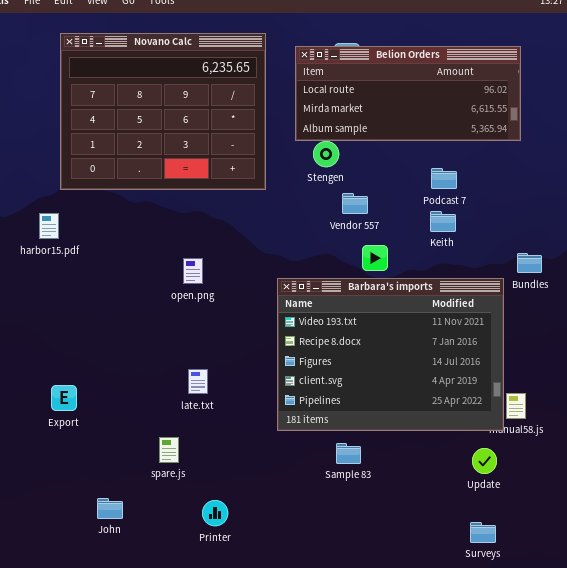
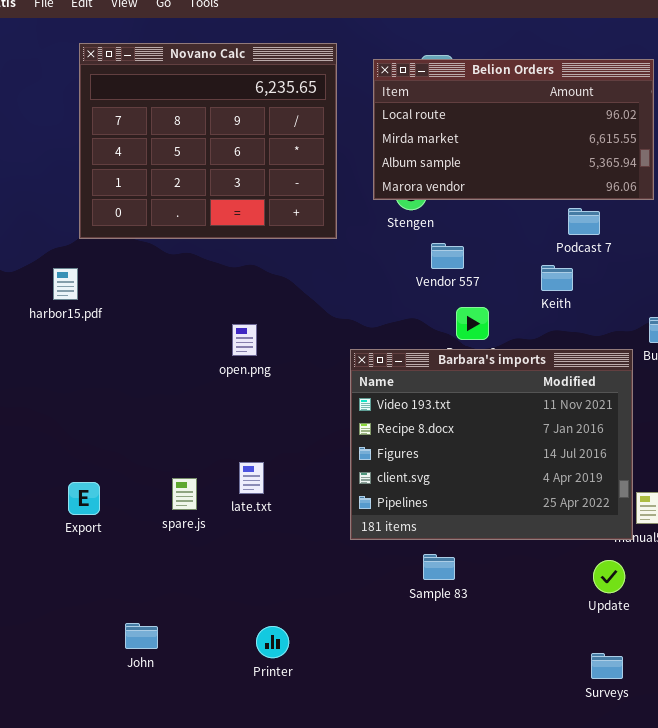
Belion Orders: [295,46,521,141] -> [373,59,654,200], resized
Podcast 7: [431,168,457,189] -> [568,208,600,235], moved
spare.js: [159,437,179,463] -> [172,478,197,510], moved

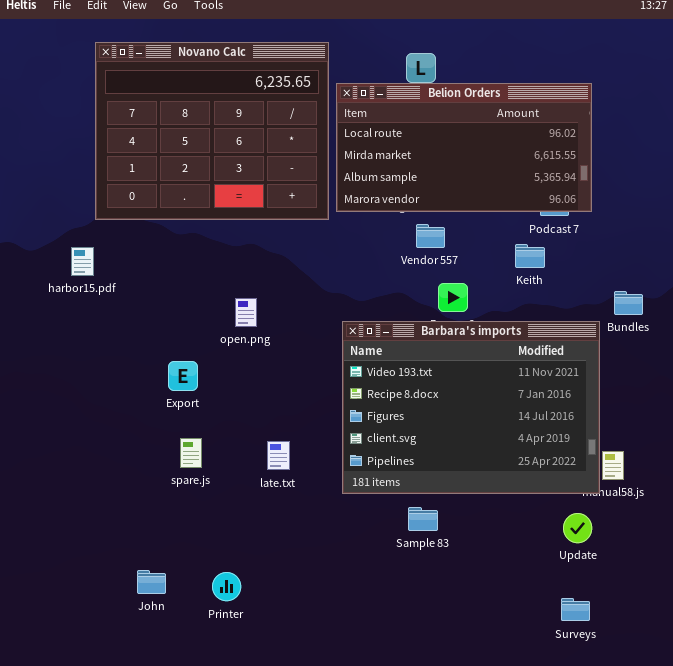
Belion Orders: [373,59,654,200] -> [336,83,592,212], moved
late.txt: [239,462,264,494] -> [267,441,290,470], moved
Export: [68,482,100,515] -> [168,361,198,391], moved
Printer: [256,626,289,658] -> [212,572,241,601], moved

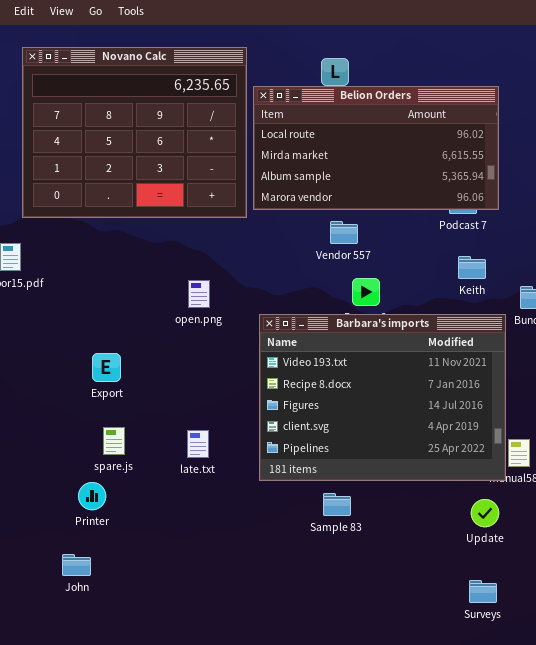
Keith: [515,244,545,268] -> [458,256,486,279], moved
open.png: [235,298,257,327] -> [188,280,210,308], moved
Printer: [212,572,241,601] -> [78,482,106,510], moved

